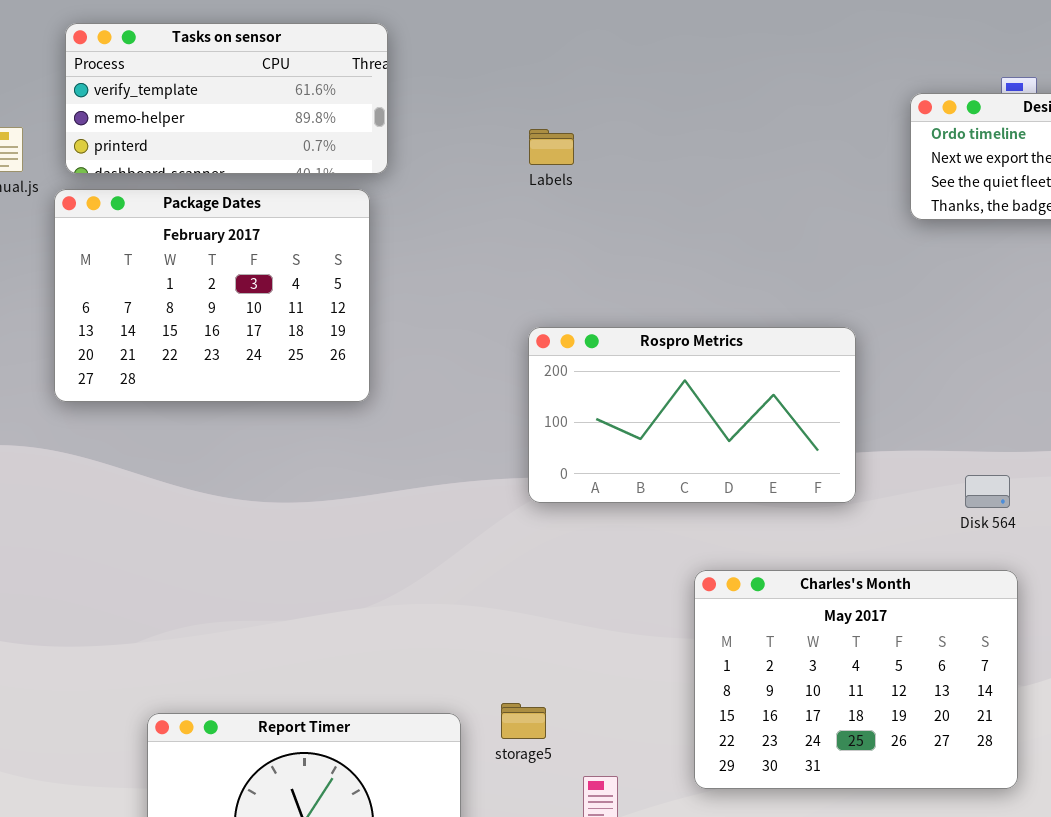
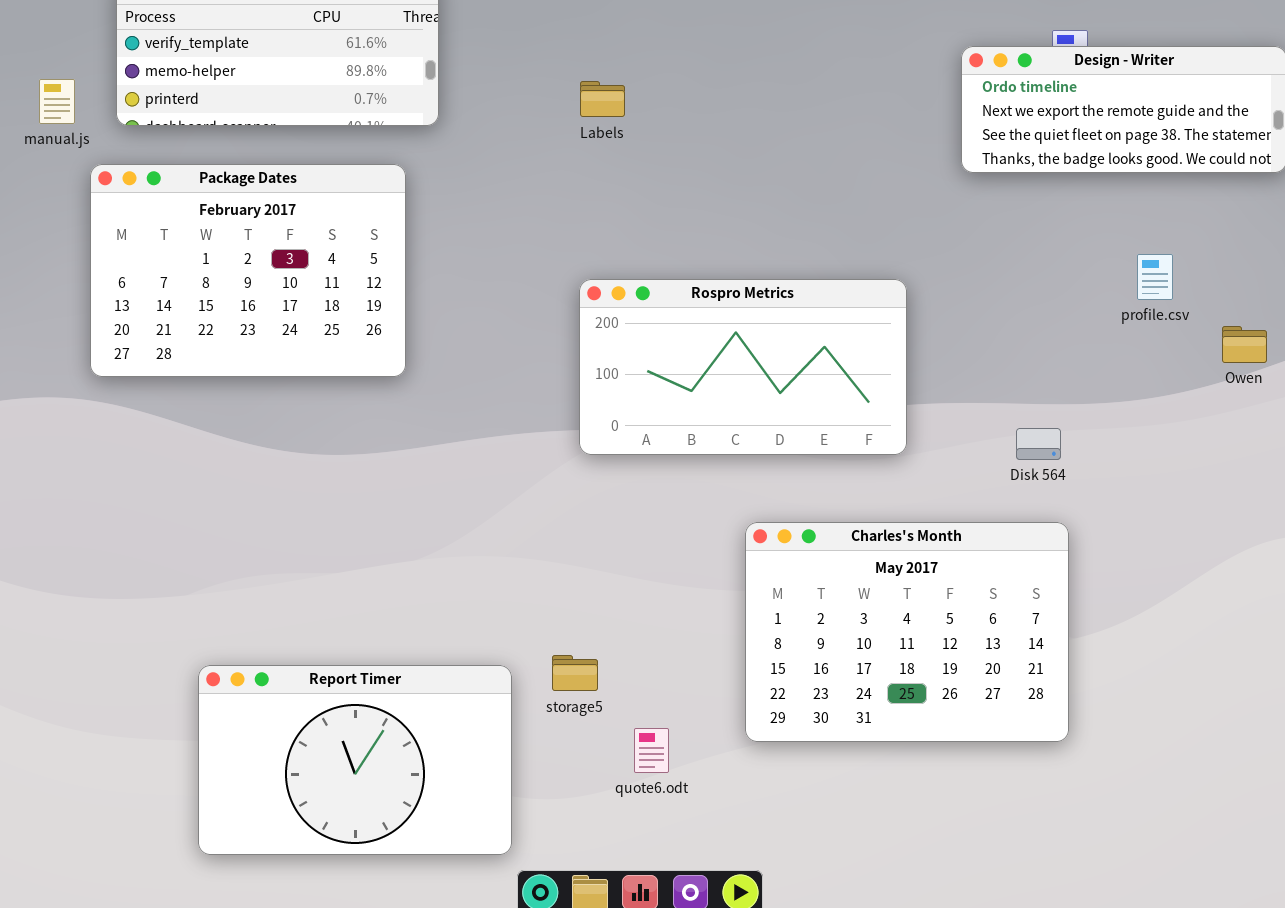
Package Dates: [54,189,370,402] -> [90,164,406,377], moved

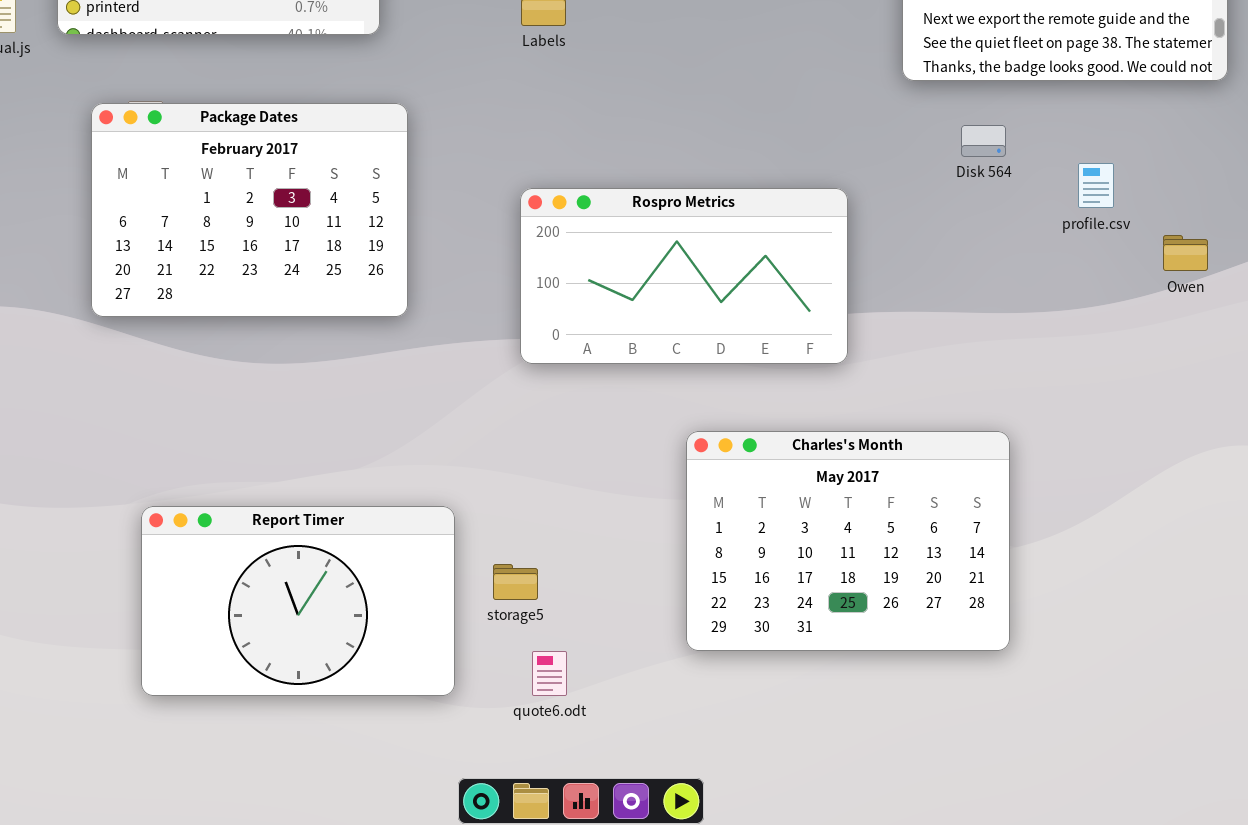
Package Dates: [90,164,406,377] -> [91,103,408,317], moved
Disk 564: [1016,428,1061,460] -> [961,125,1006,157], moved
Report Timer: [198,665,512,855] -> [141,506,455,696], moved
quote6.odt: [634,728,669,773] -> [532,651,567,696], moved

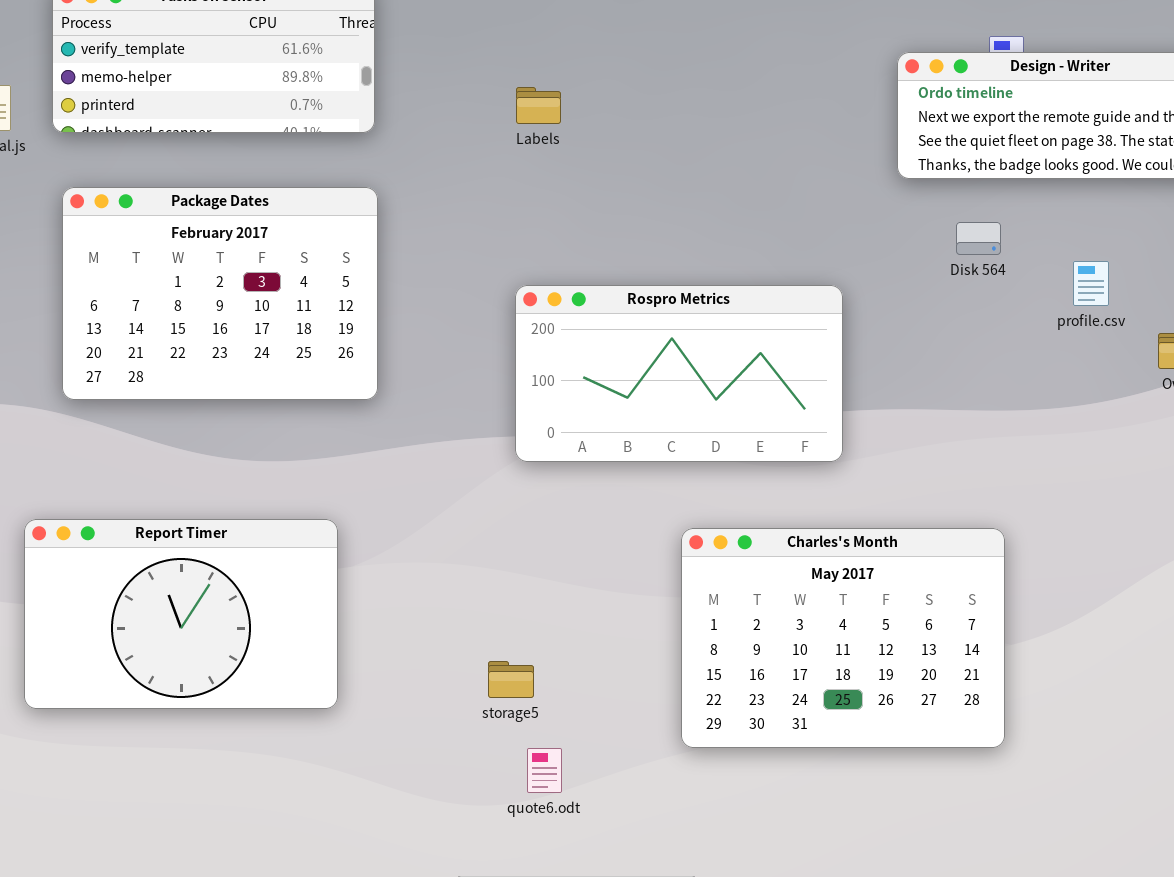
Package Dates: [91,103,408,317] -> [62,187,378,400], moved
Report Timer: [141,506,455,696] -> [24,519,338,709], moved

